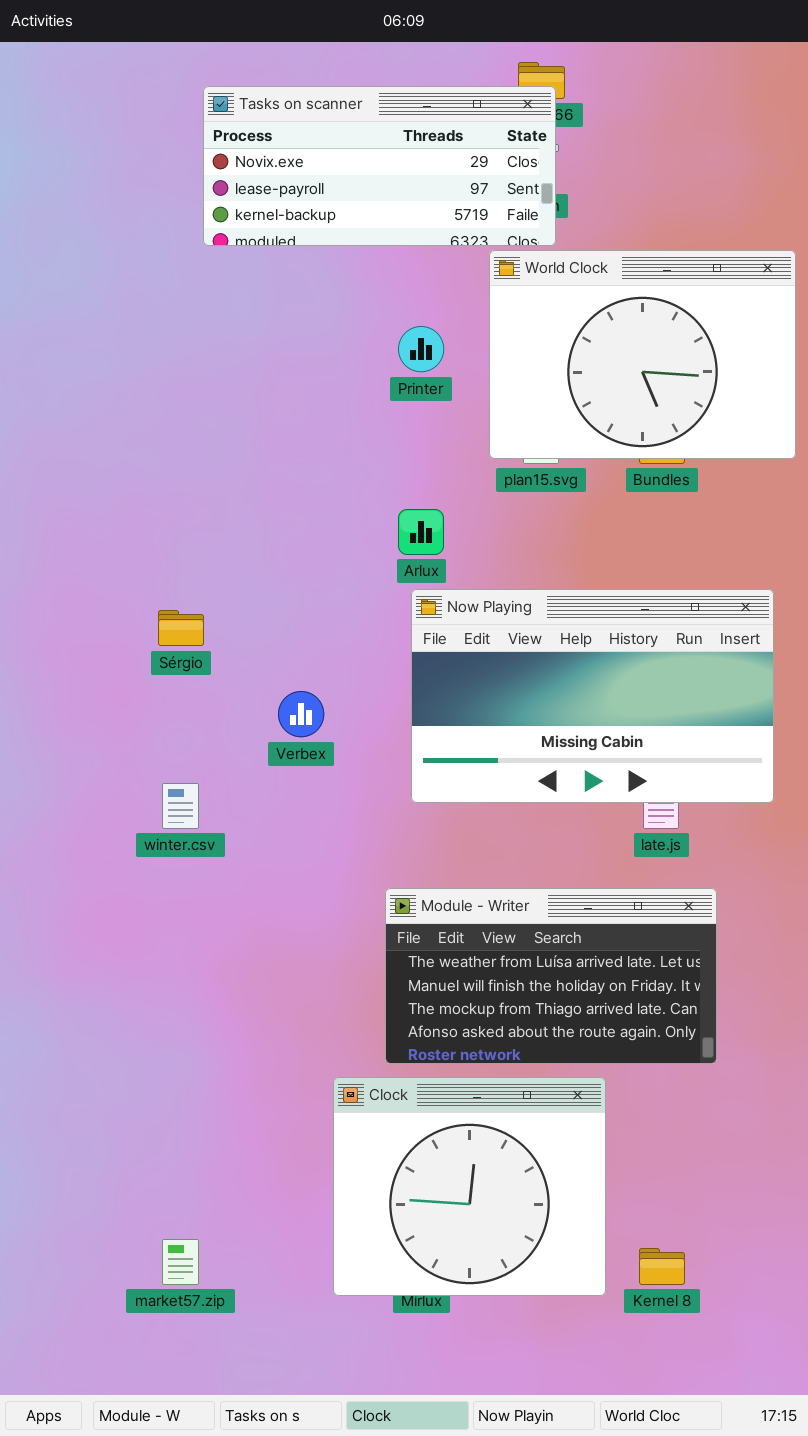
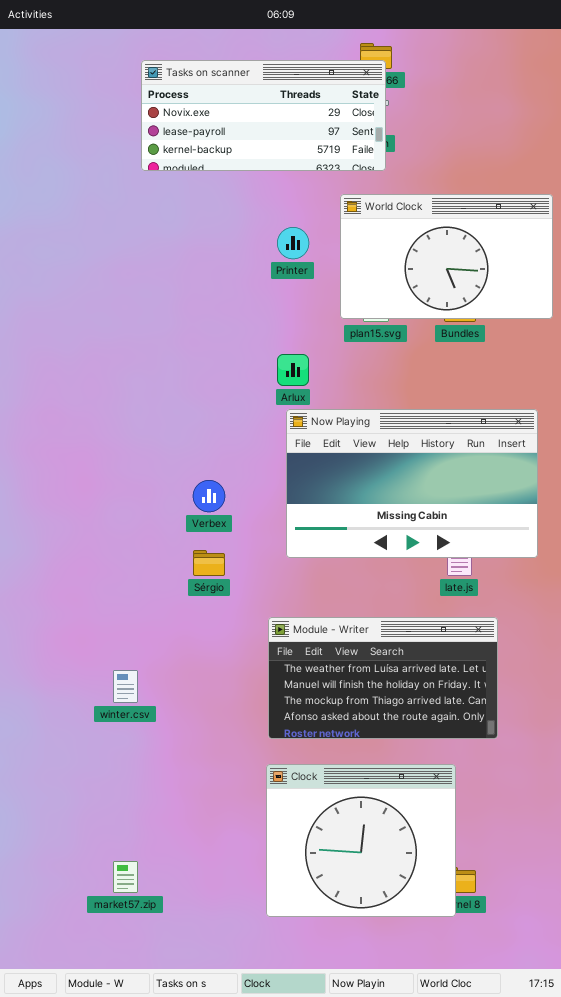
World Clock: [489,250,796,459] -> [340,194,553,319], resized
Sérgio: [158,610,204,646] -> [193,550,225,576], moved
winter.csv: [162,783,199,829] -> [113,670,138,703], moved
Clock: [333,1077,606,1296] -> [266,764,456,917], moved

